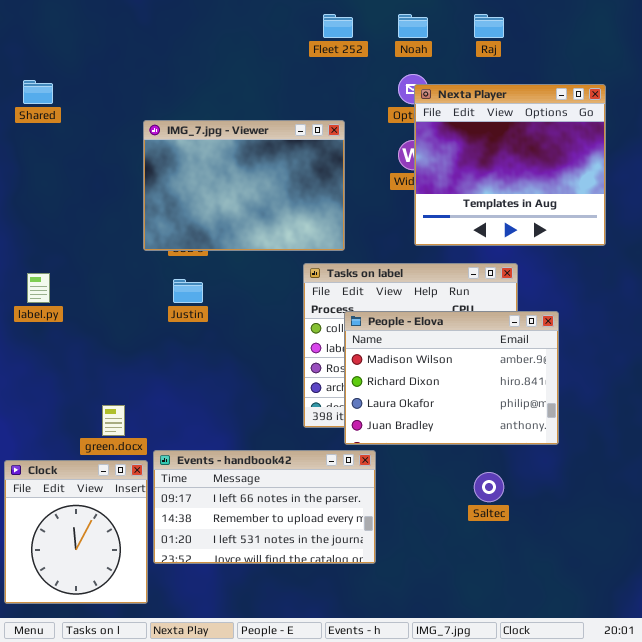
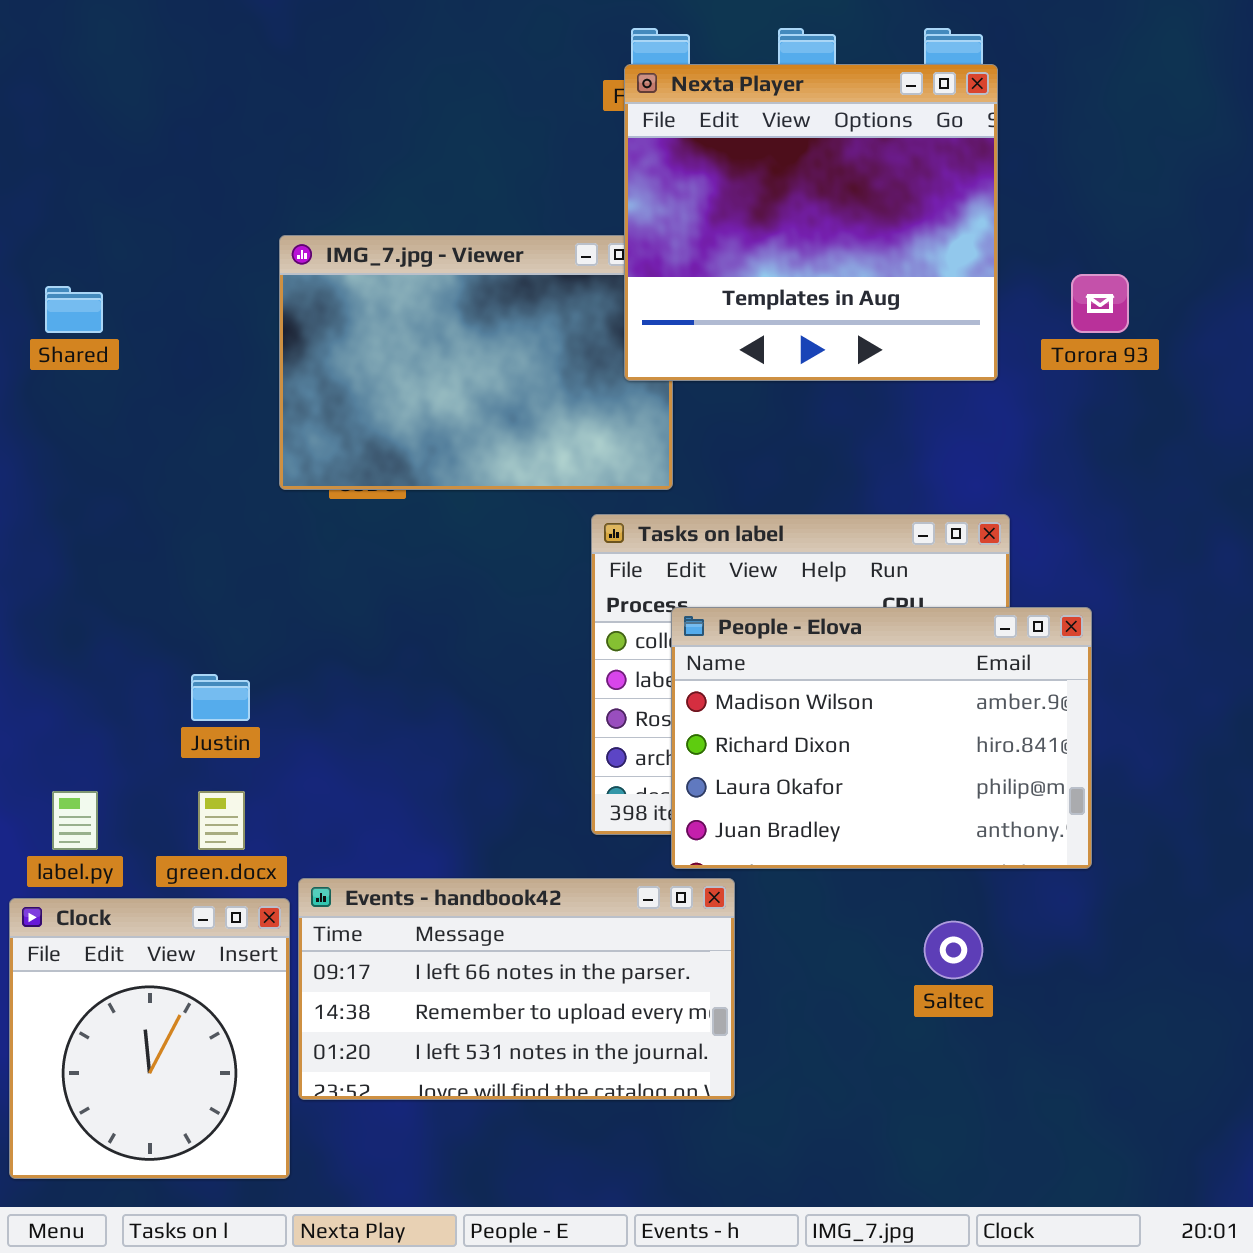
Shared: [23,80,53,104] -> [45,286,103,333], moved
Nexta Player: [414,84,606,246] -> [624,64,998,381], moved
label.py: [27,273,50,303] -> [52,791,98,850], moved
Justin: [173,279,203,303] -> [191,674,250,721], moved

